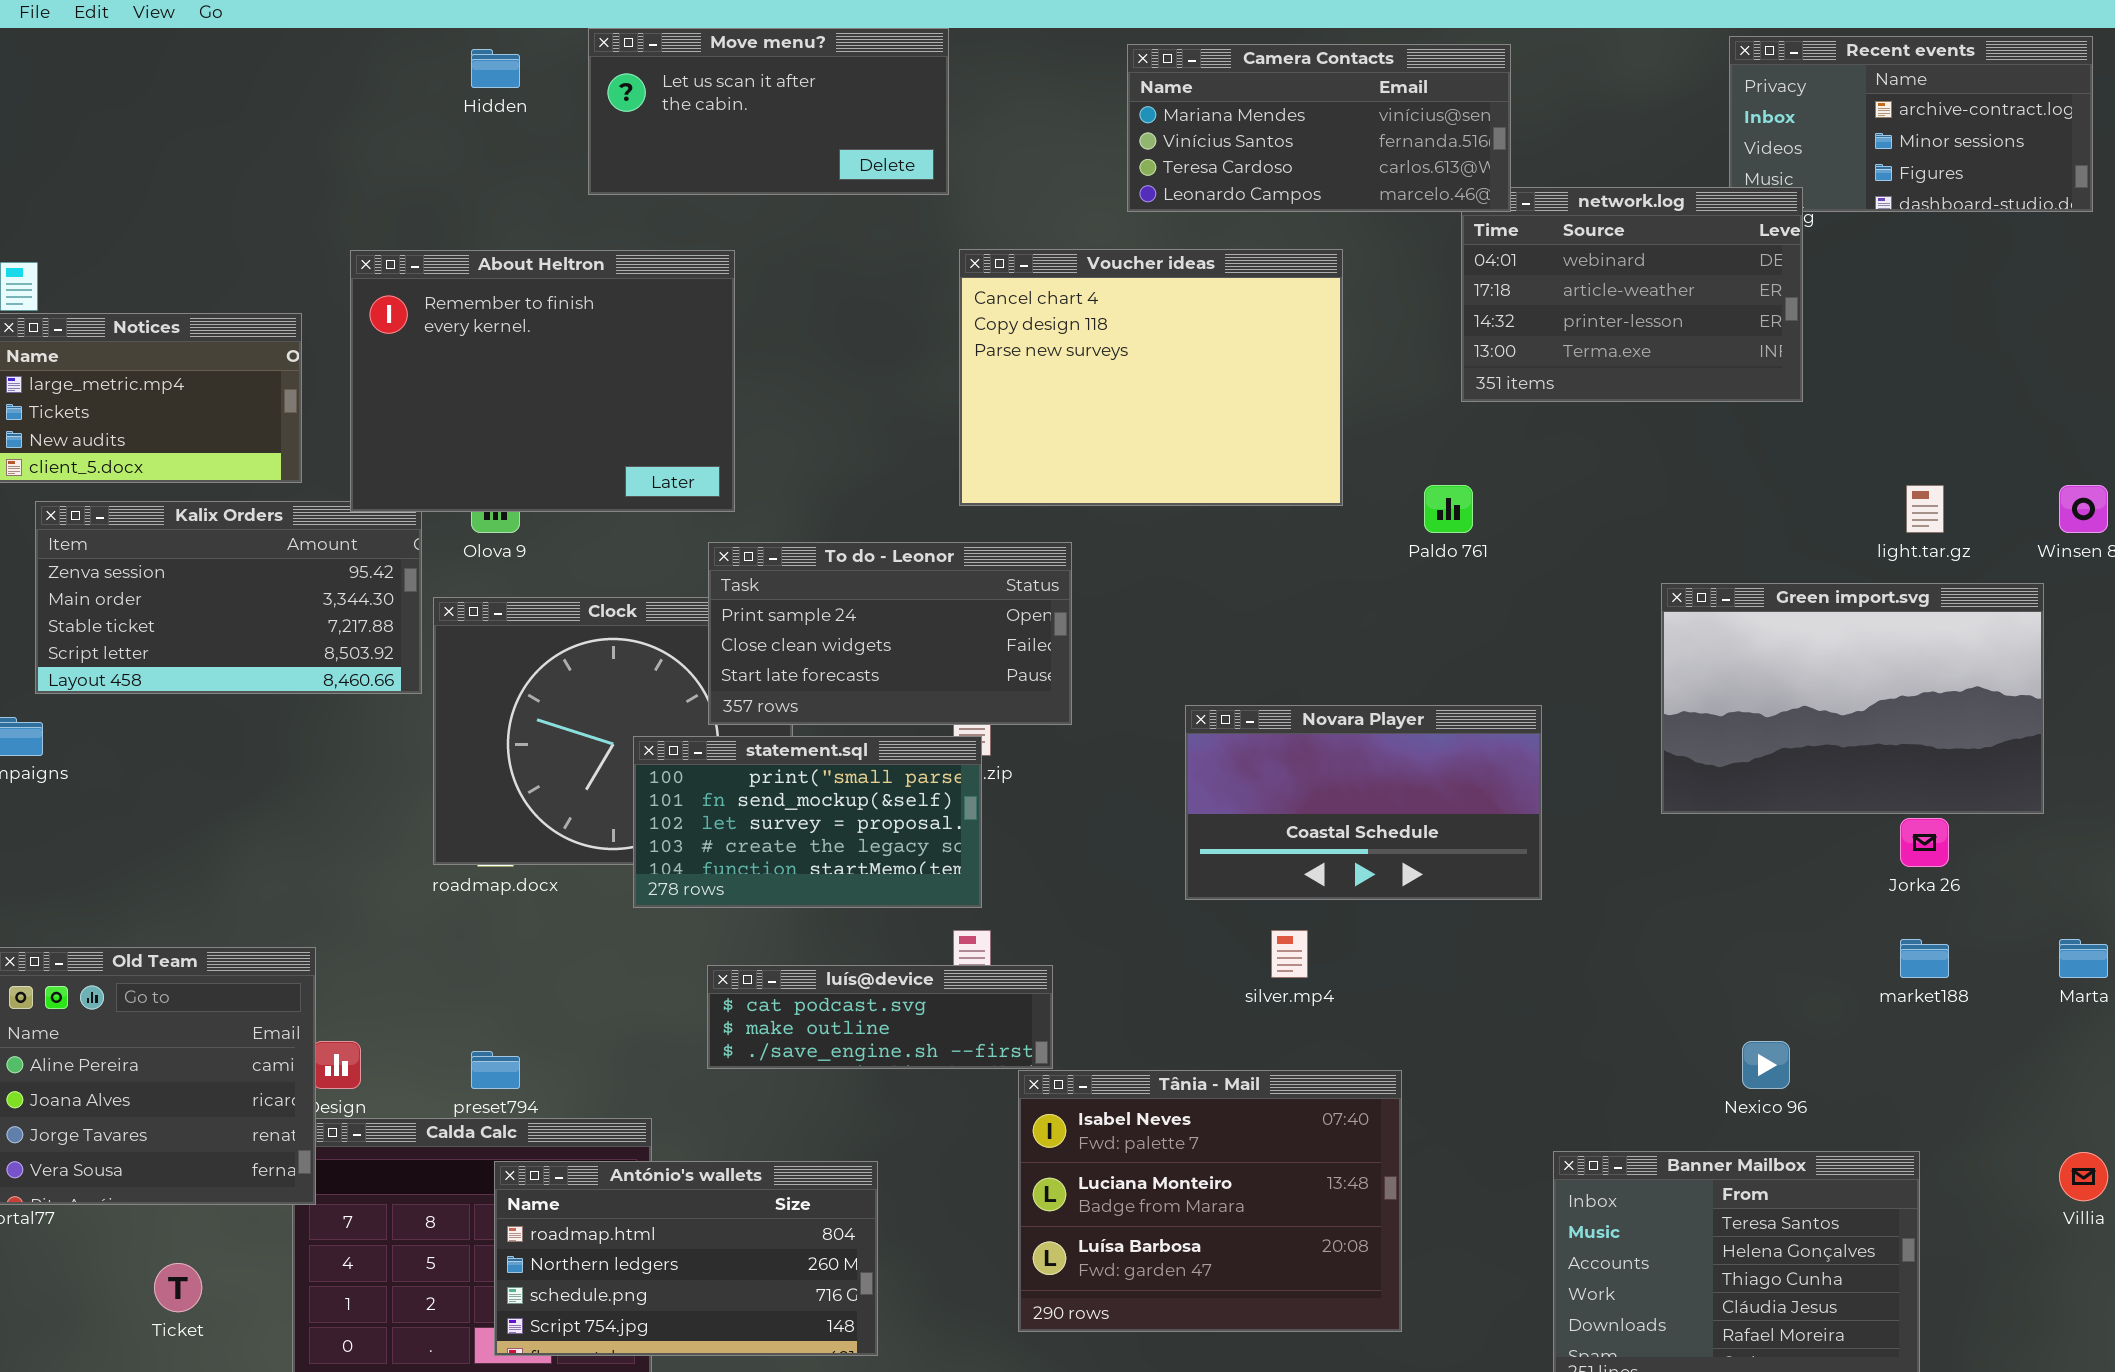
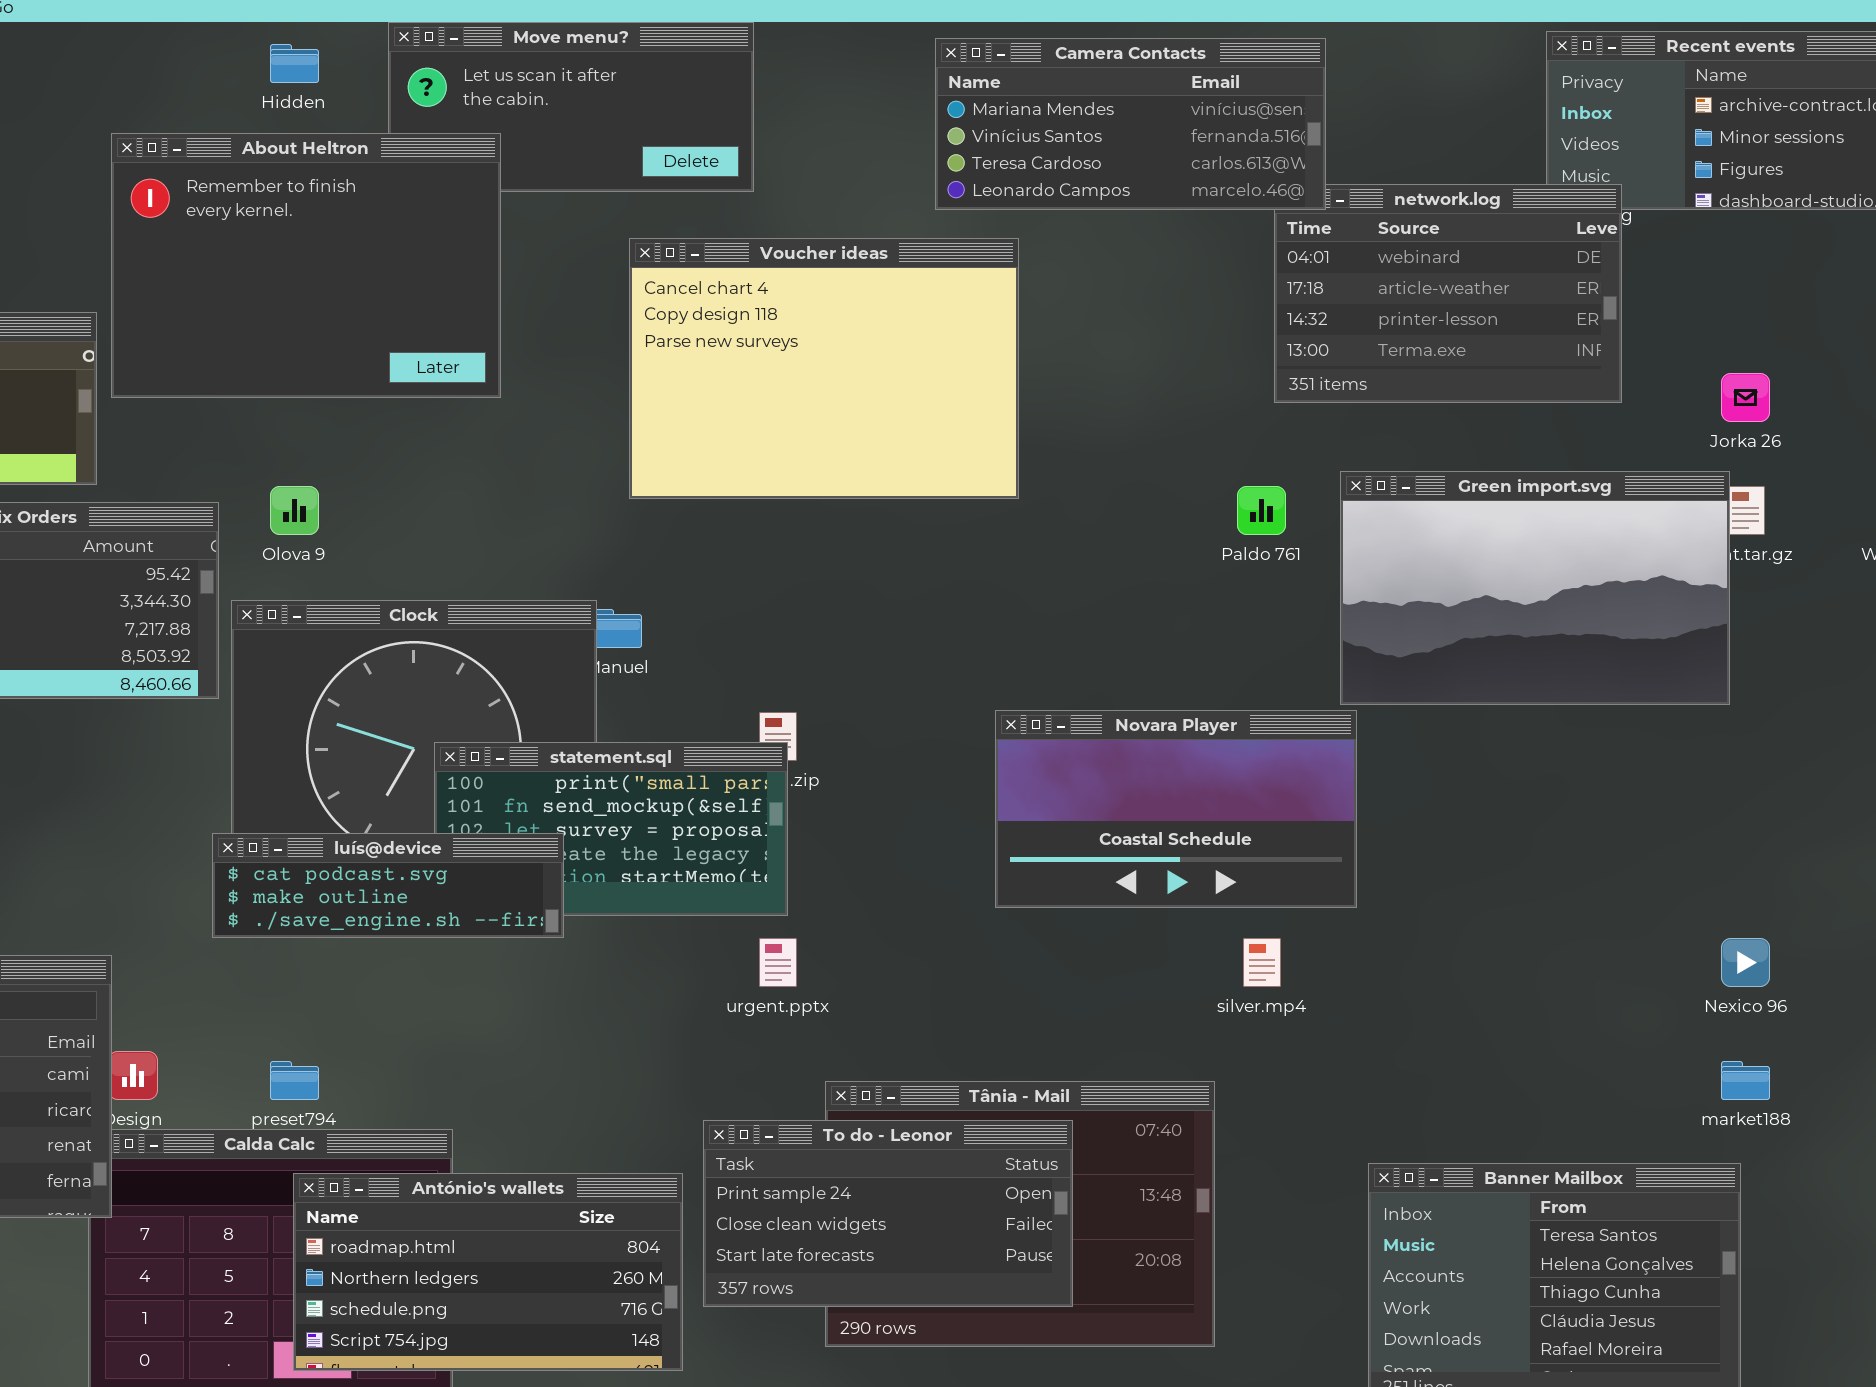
Voucher ideas: [959,249,1343,506] -> [629,238,1019,499], moved
About Heltron: [350,250,735,512] -> [111,133,501,398], moved
To do - Leonor: [708,542,1072,725] -> [703,1120,1073,1307], moved
Green import.svg: [1661,583,2044,814] -> [1340,471,1730,705], moved
Jorka 26: [1900,818,1949,867] -> [1721,373,1770,422], moved
silver.mp4: [1271,930,1308,978] -> [1243,938,1281,987], moved
market188: [1900,939,1949,978] -> [1721,1061,1770,1100], moved
luís@device: [707,965,1053,1069] -> [212,833,564,938], moved
Nexico 96: [1742,1041,1790,1089] -> [1721,938,1770,987], moved

